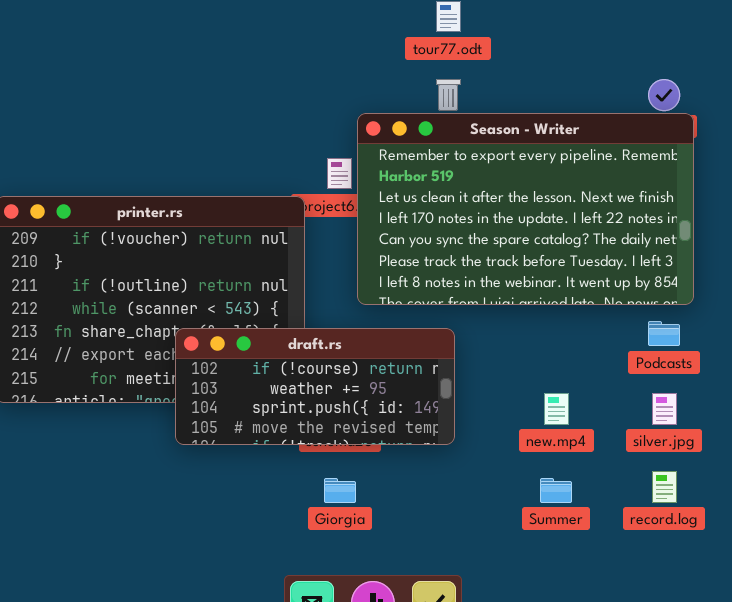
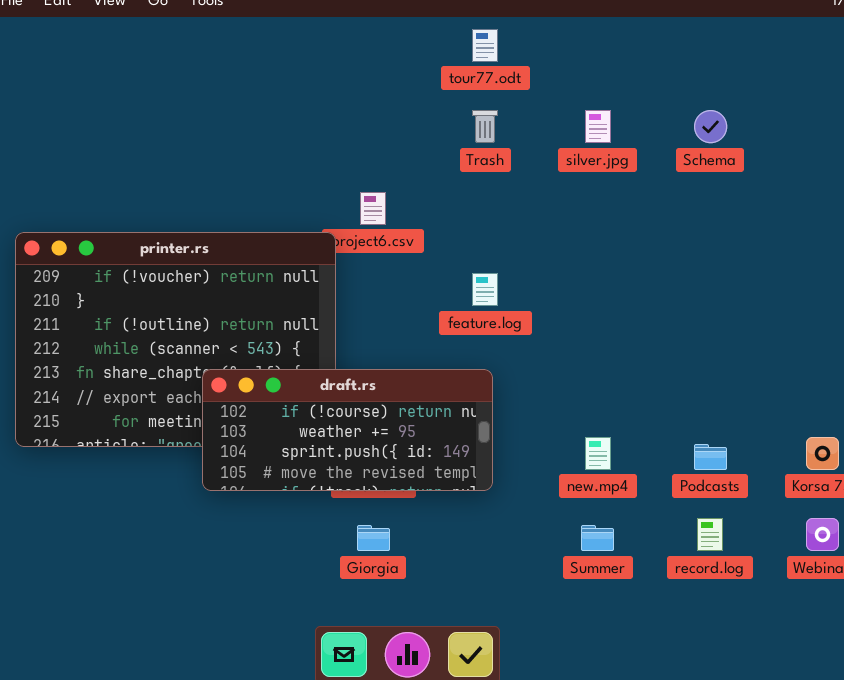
Season - Writer: [357,113,694,305] -> none, closed
Podcasts: [648,321,680,346] -> [694,444,727,470], moved
silver.jpg: [652,393,677,425] -> [585,110,611,143], moved

